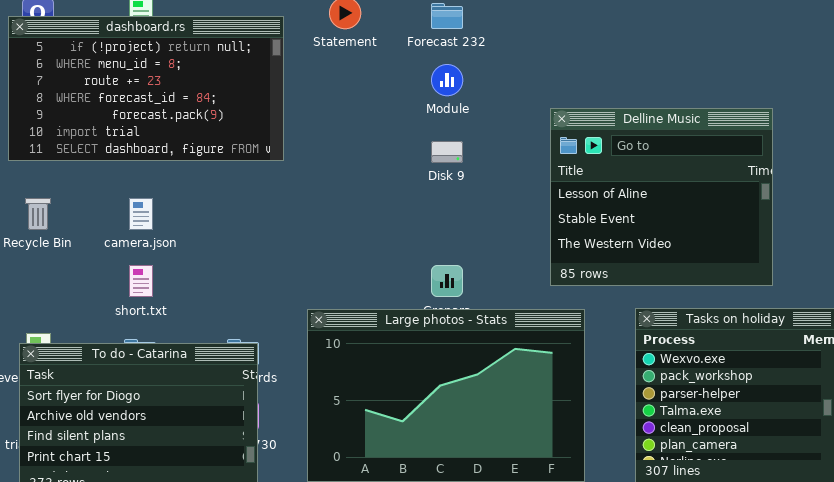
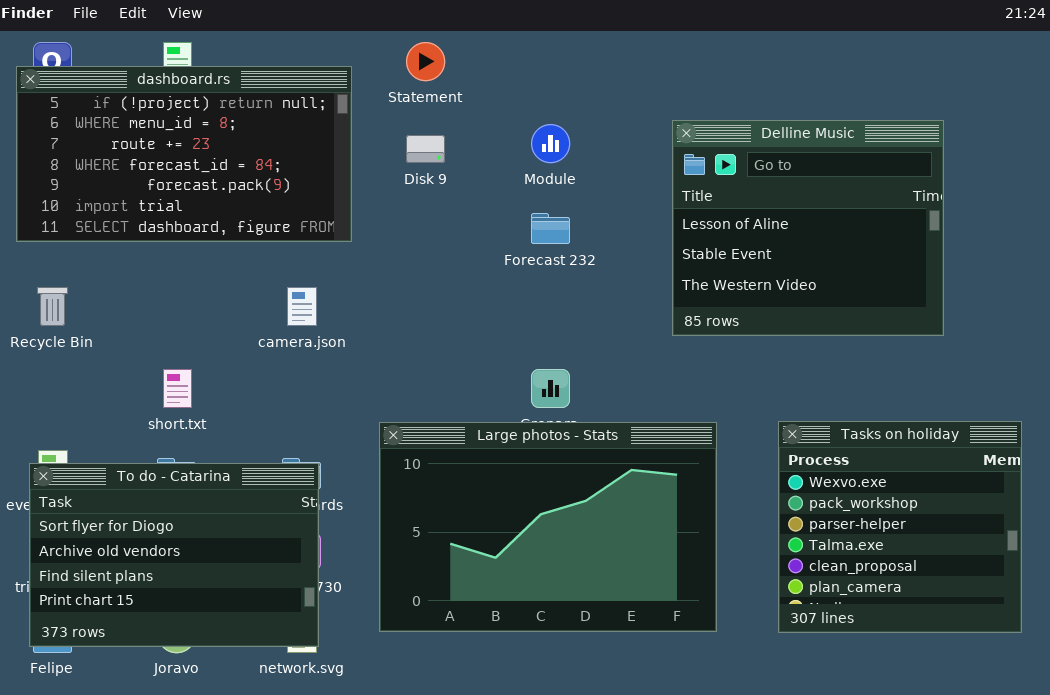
Forecast 232: [431,3,463,29] -> [531,213,570,244], moved
Delline Music: [550,108,773,286] -> [672,120,944,336], moved
Disk 9: [431,141,463,163] -> [406,135,445,163], moved
camera.json: [129,198,153,230] -> [287,287,317,326], moved

